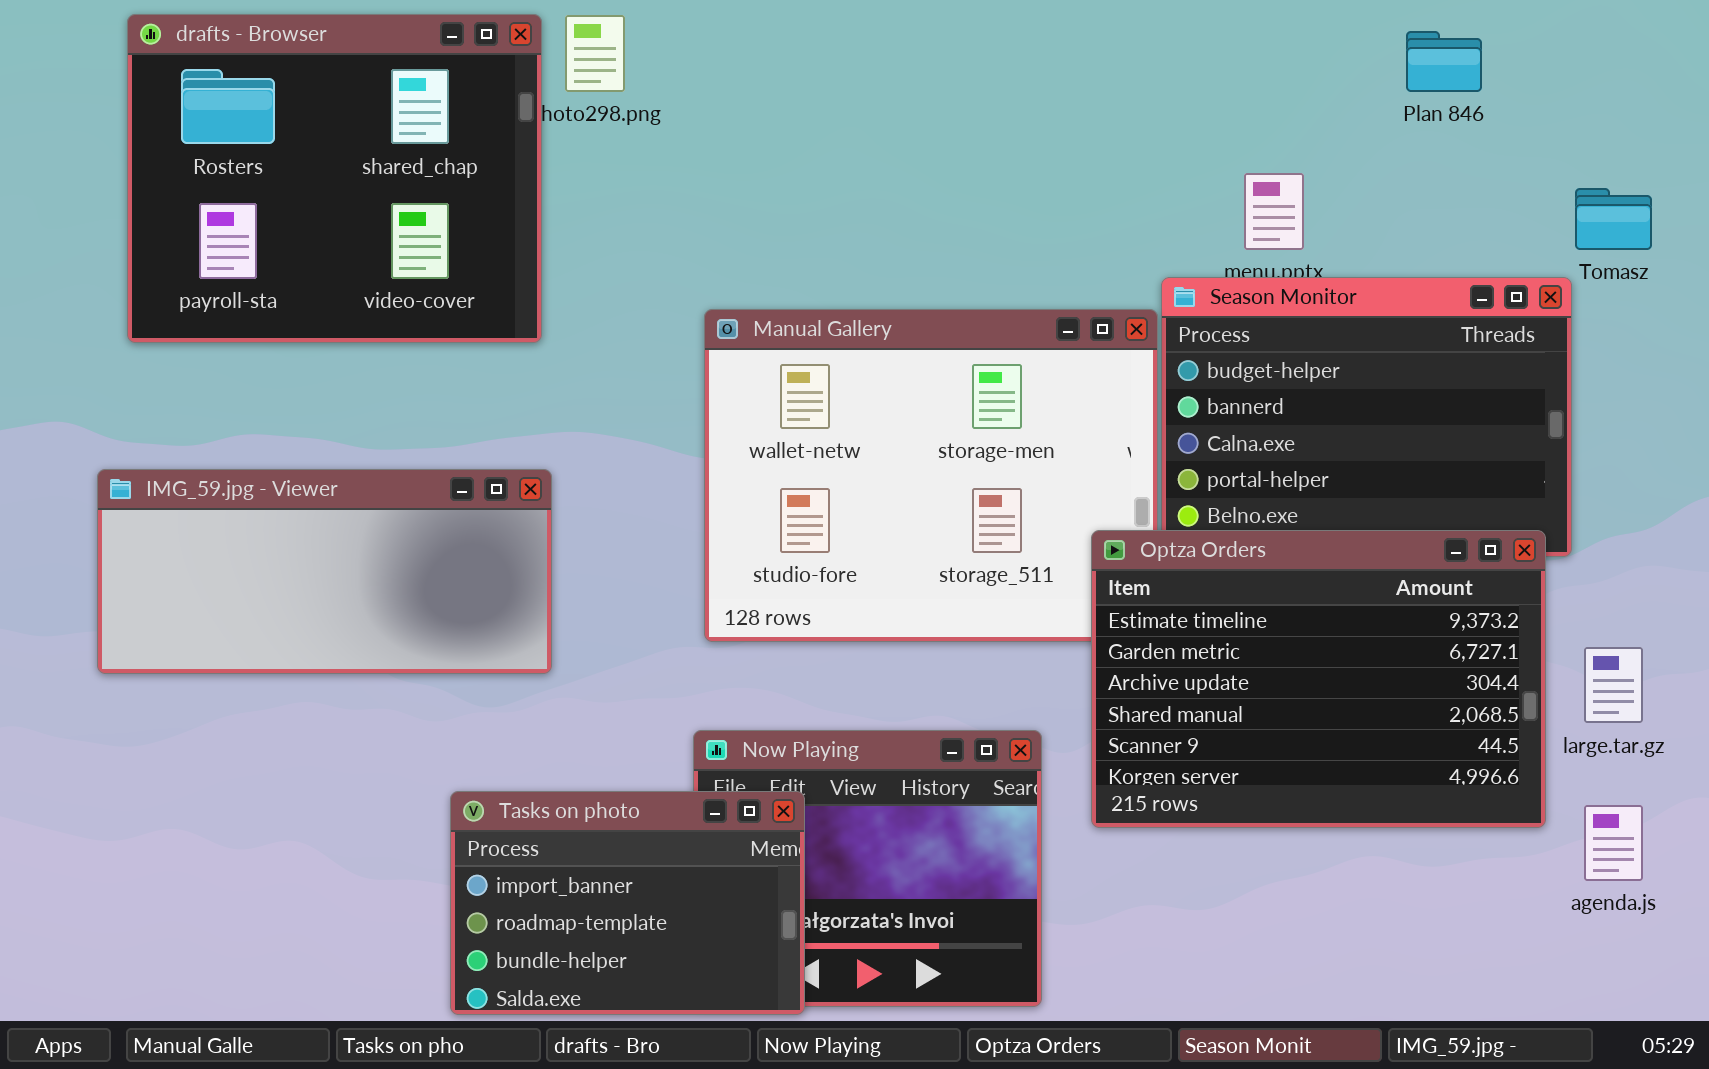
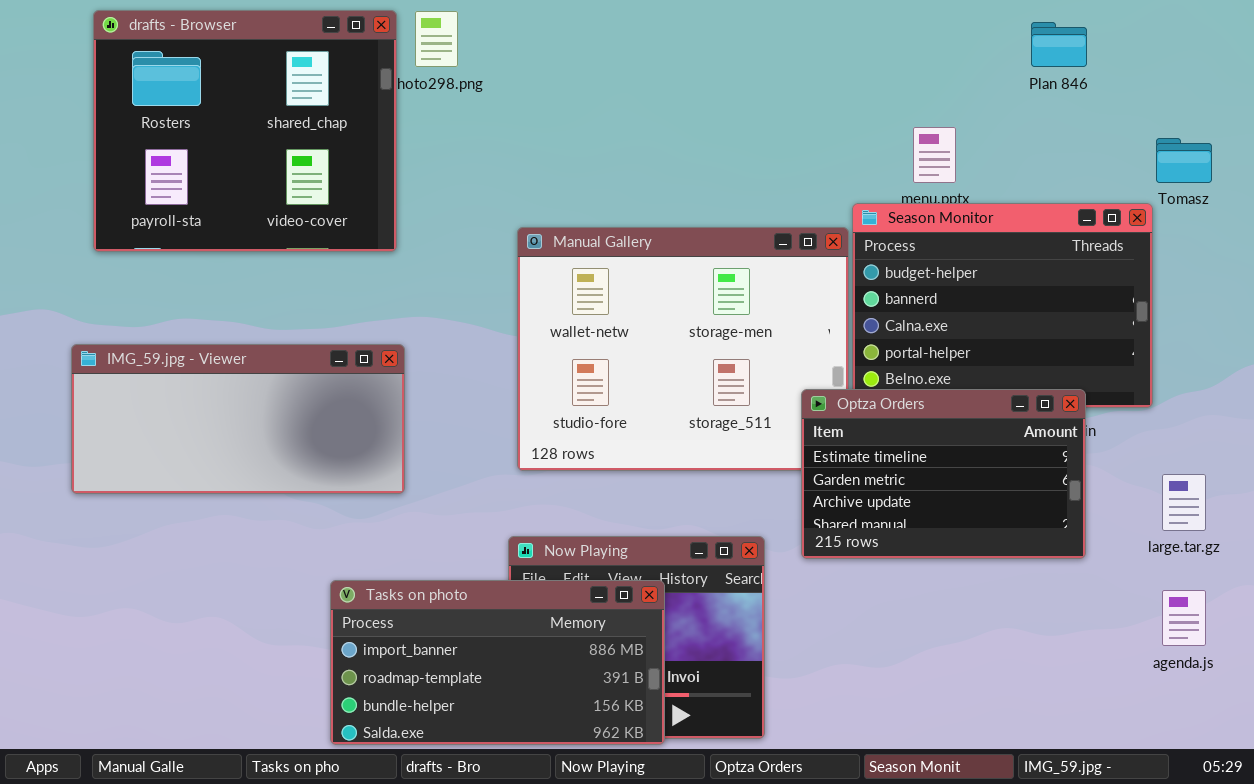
Optza Orders: [1091,530,1546,828] -> [801,389,1086,559], resized
Tasks on photo: [450,791,805,1015] -> [330,580,665,745], resized

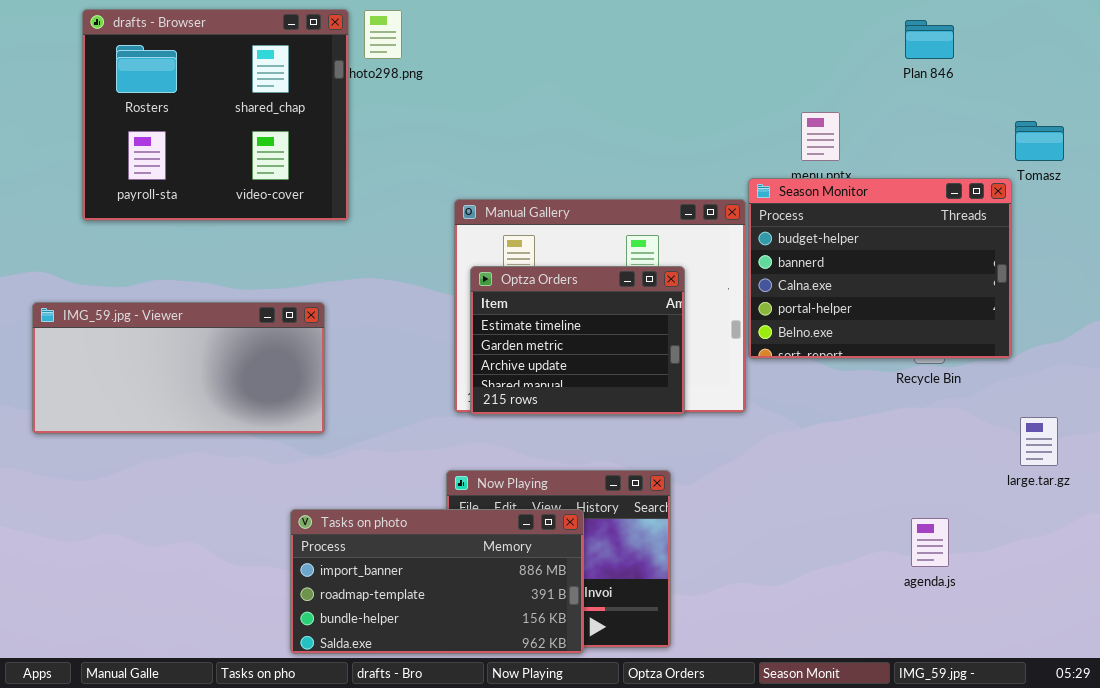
IMG_59.jpg - Viewer: [71,344,405,494] -> [32,302,325,434], moved
Optza Orders: [801,389,1086,559] -> [470,266,685,415], moved, resized
agenda.js: [1162,590,1206,646] -> [911,518,949,567], moved

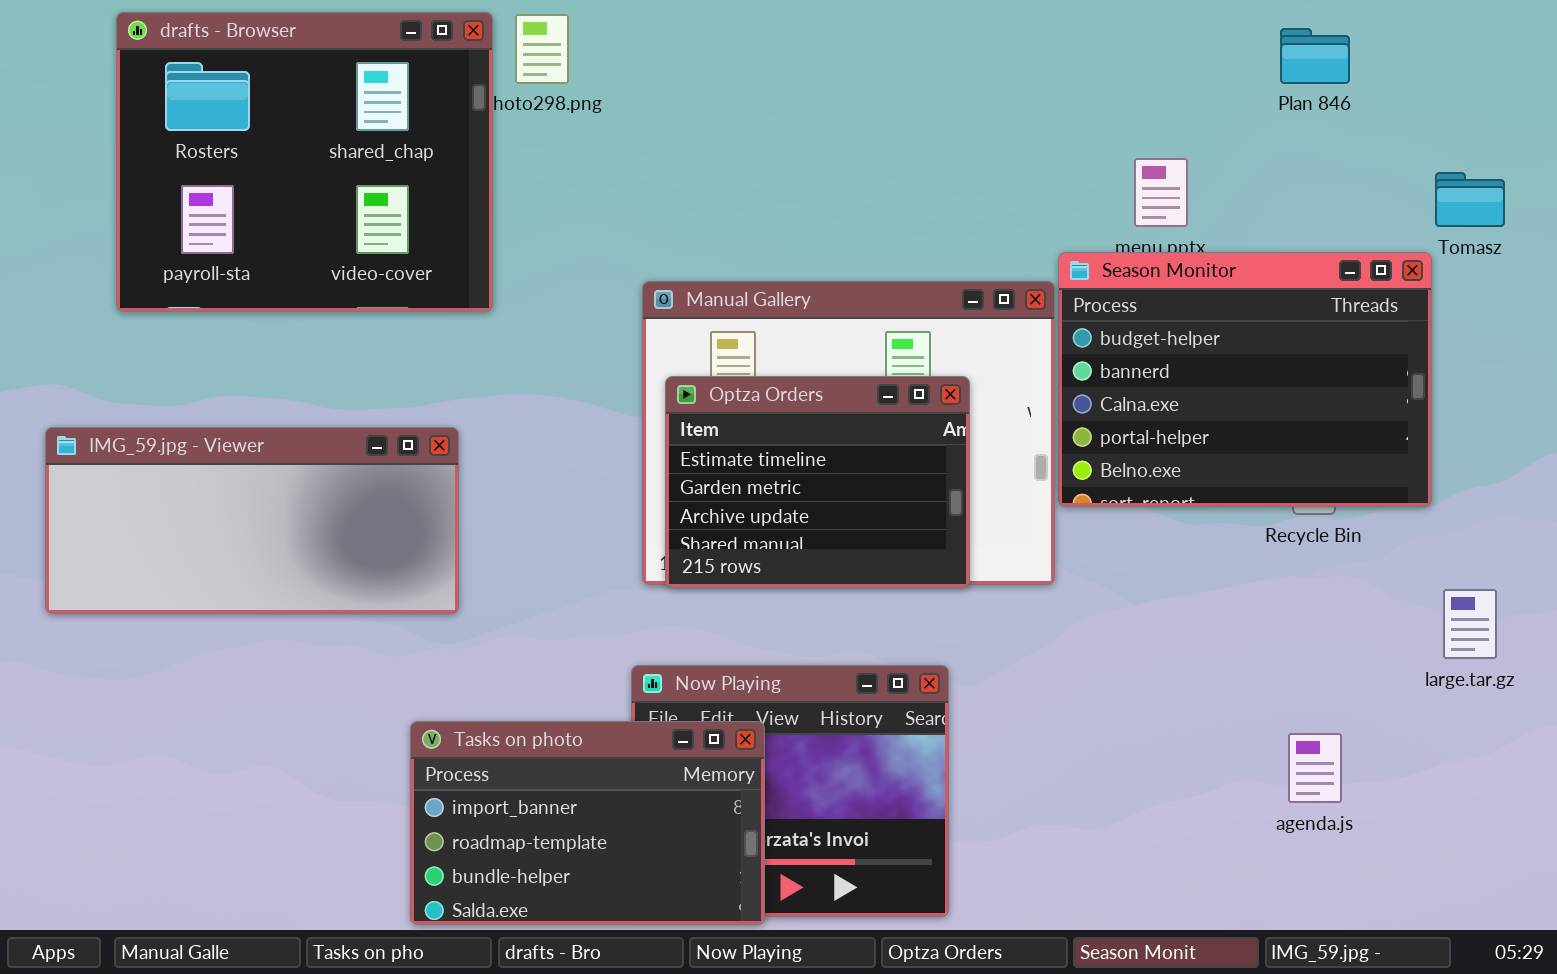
Tasks on photo: [290,509,584,654] -> [410,721,765,925], resized

